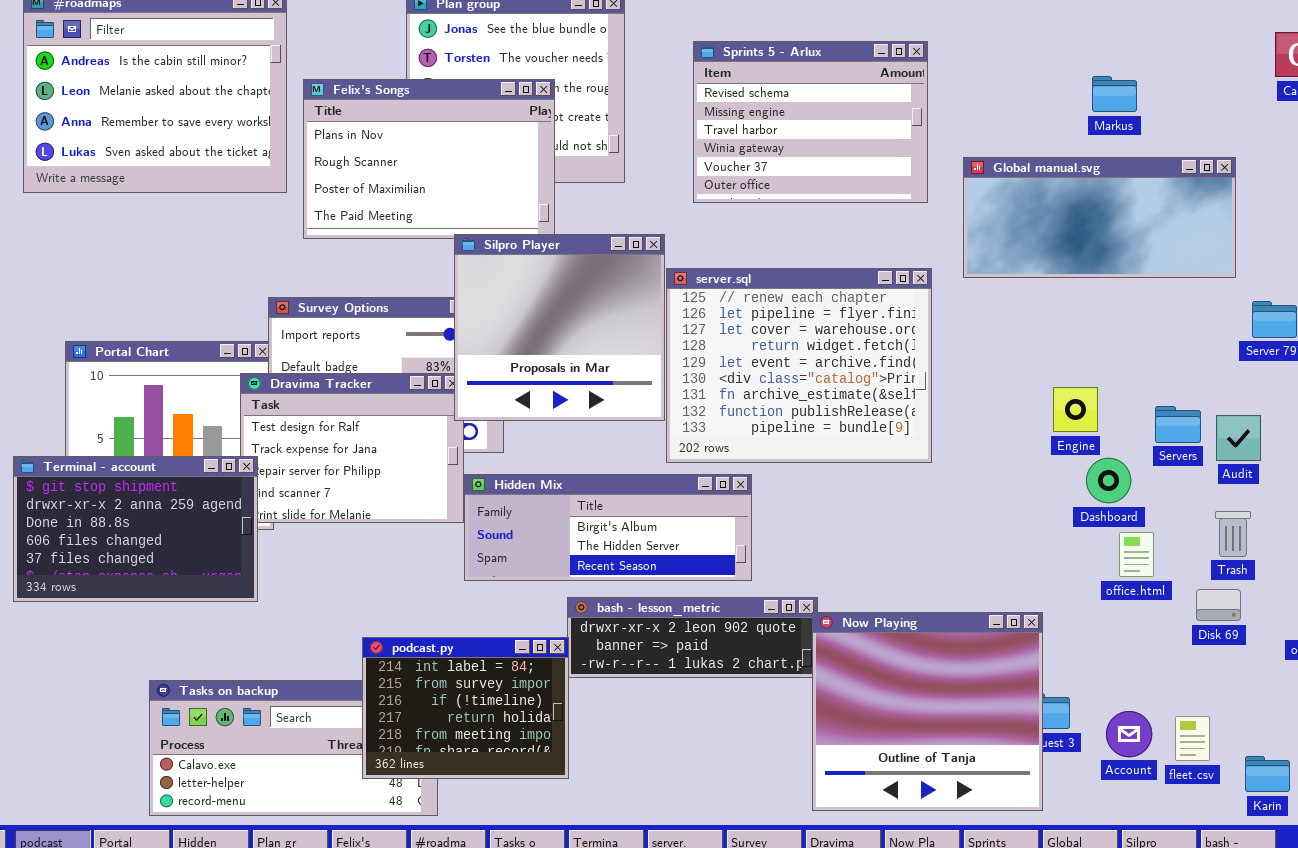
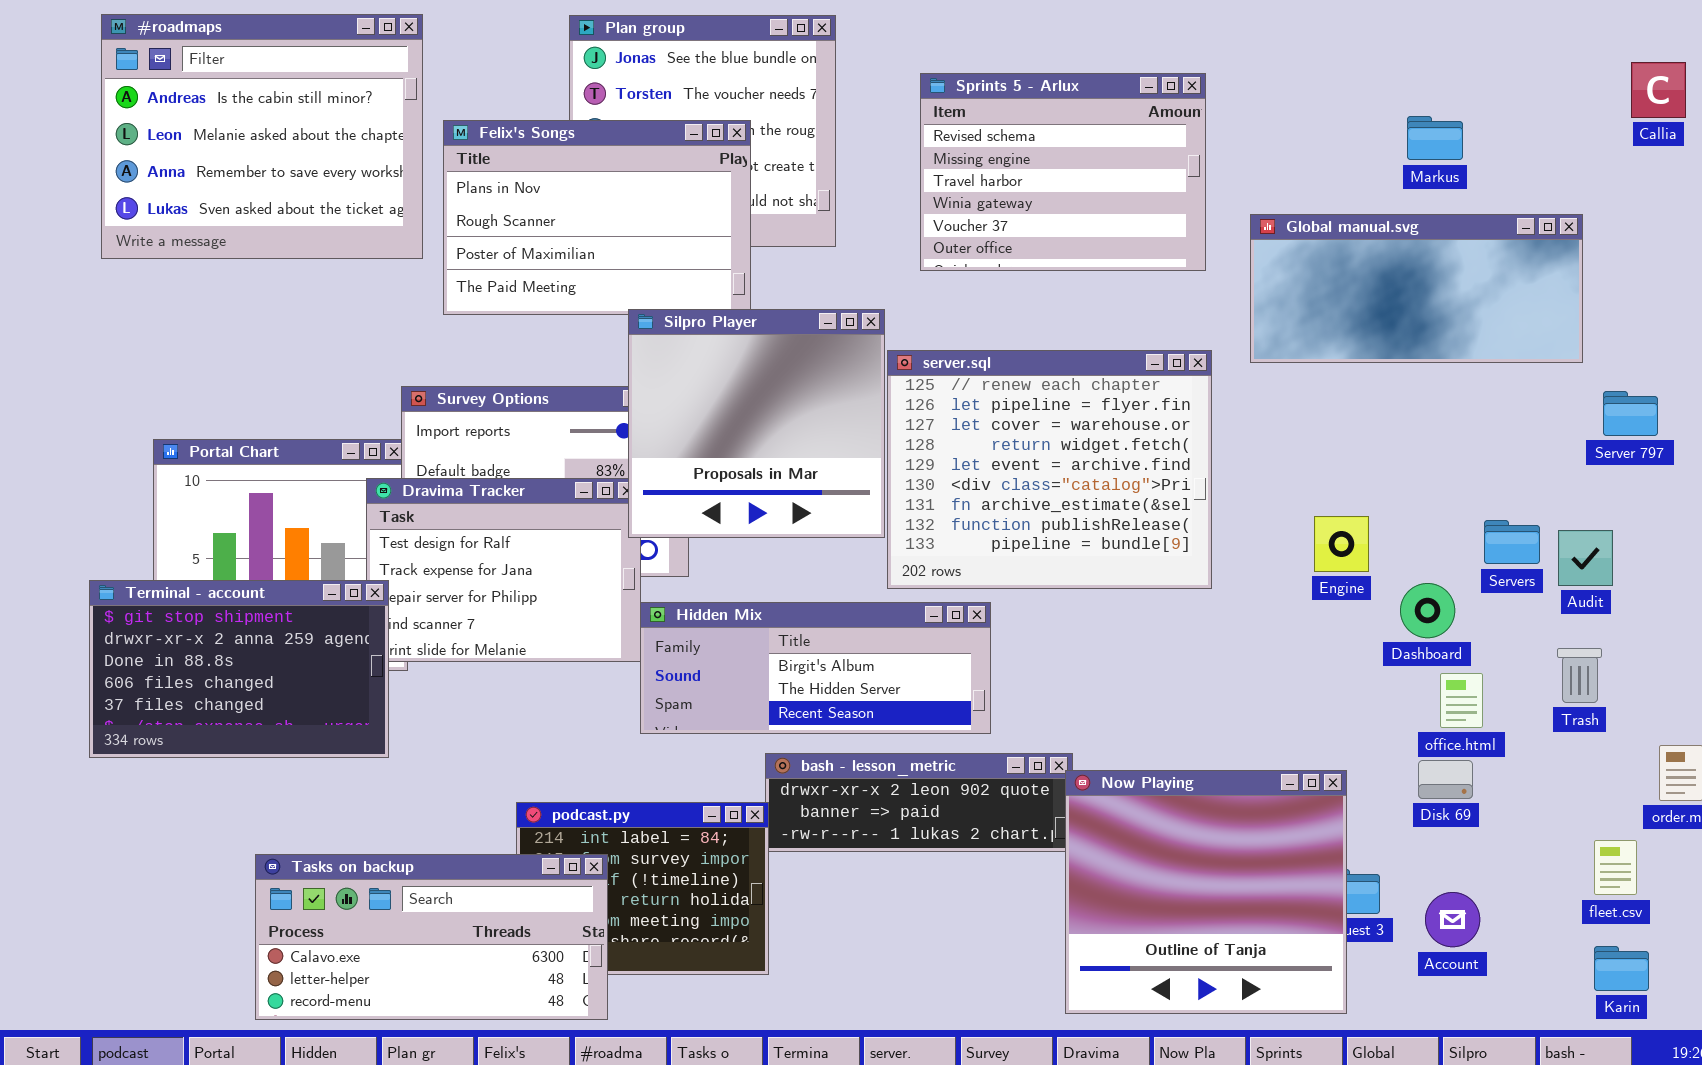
Engine: [1053,387,1098,432] -> [1314,516,1369,572], moved
Disk 69: [1196,589,1241,621] -> [1418,760,1473,799], moved
Tasks on backup: [149,680,438,816] -> [255,854,608,1020], raised
fleet.csv: [1175,716,1210,761] -> [1594,840,1637,895], moved

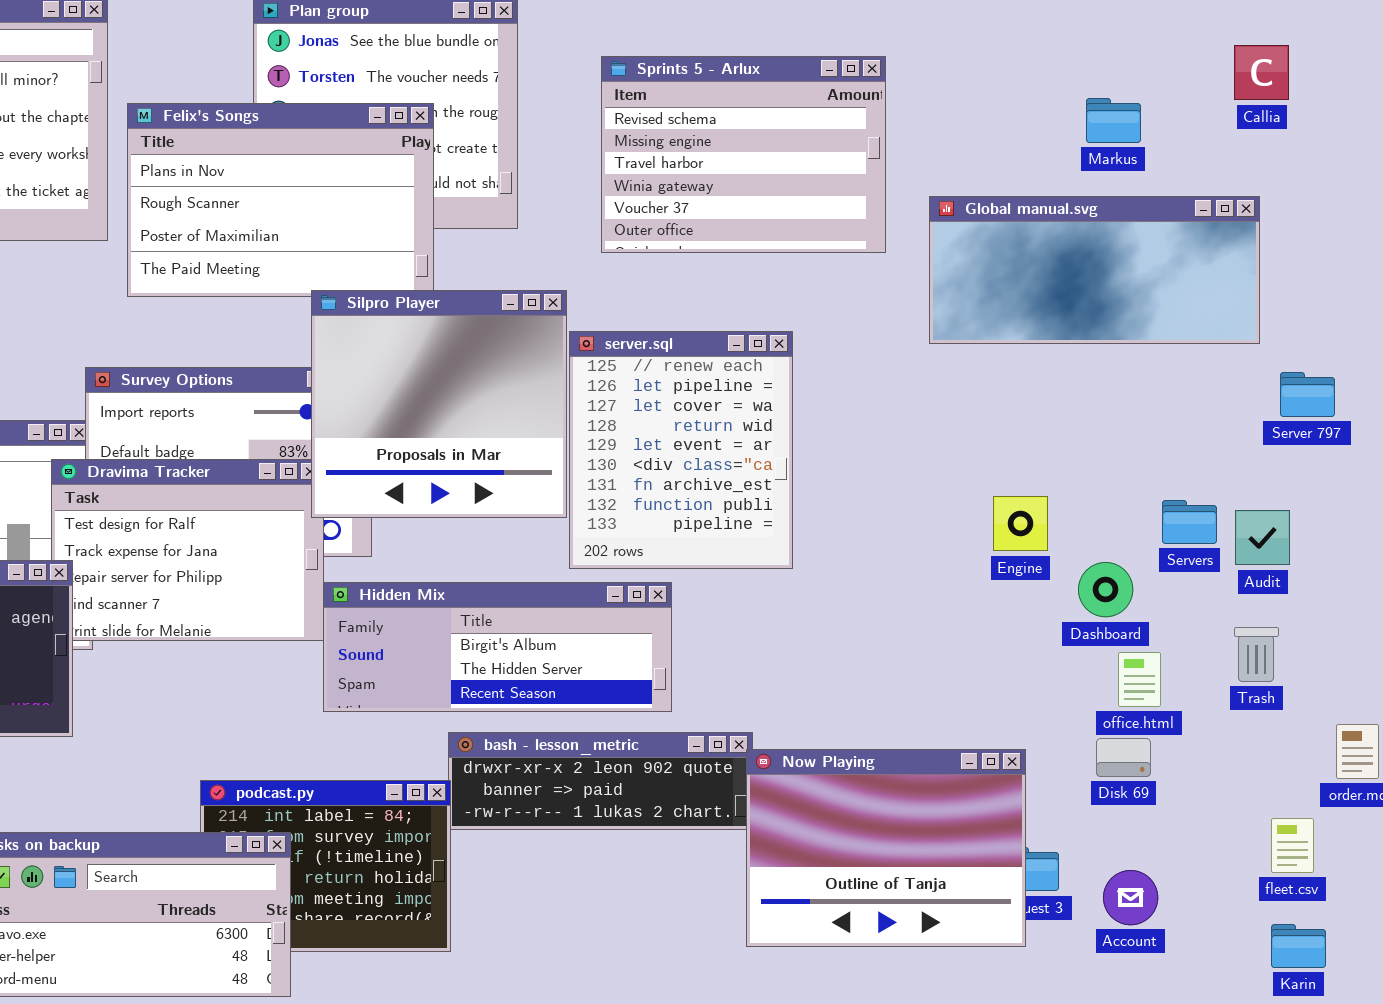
Callia: [1631,62,1686,118] -> [1234,45,1289,100], moved
server.sql: [887,350,1212,589] -> [569,331,793,569], resized
Now Playing: [1065,770,1347,1014] -> [746,749,1026,947], resized

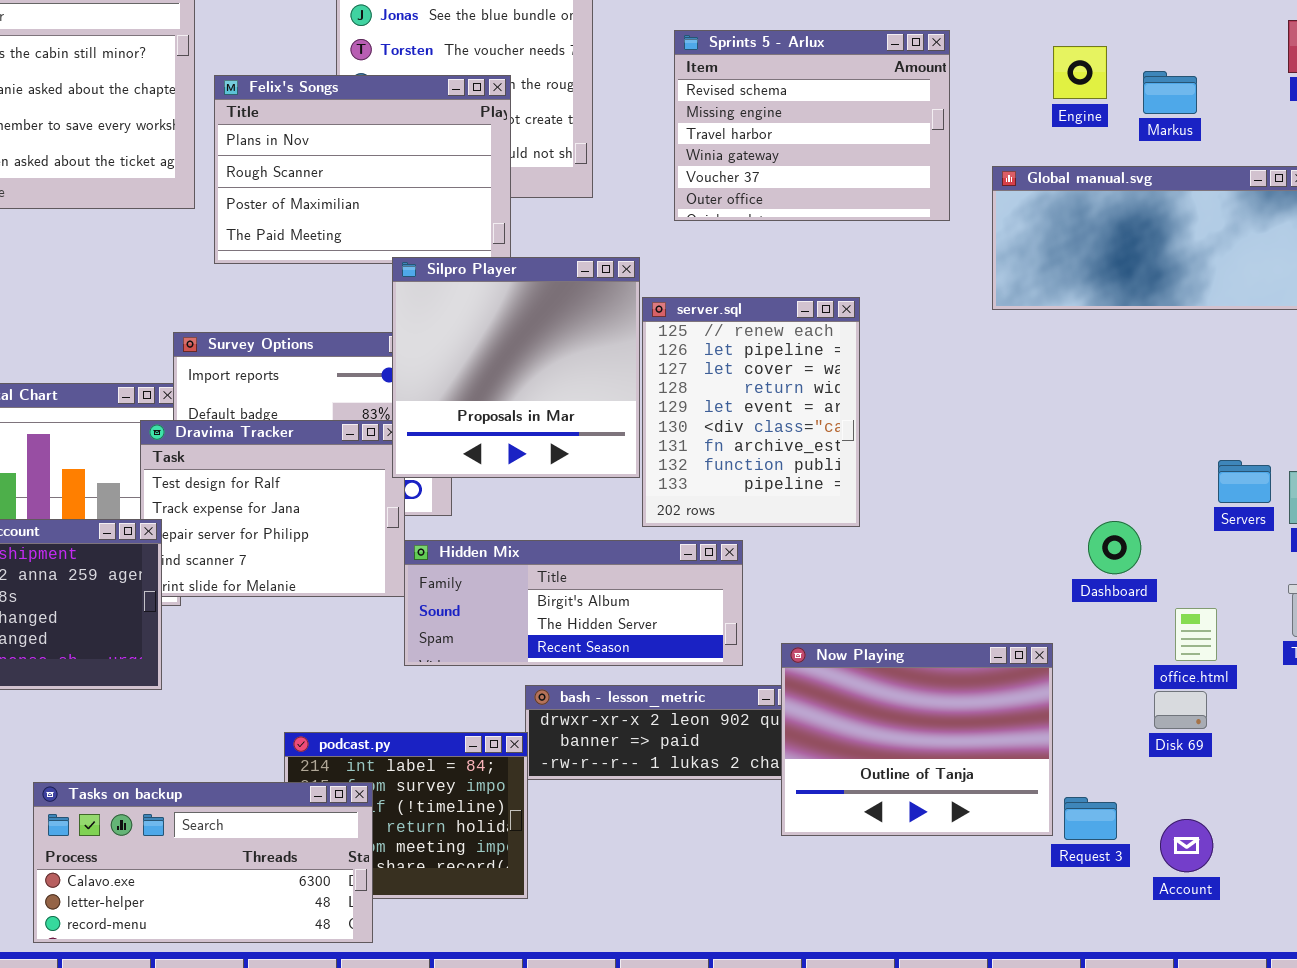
Engine: [993,496,1048,551] -> [1053,46,1107,99], moved
Dashboard: [1078,562,1133,617] -> [1088,521,1141,574], moved
Now Playing: [746,749,1026,947] -> [781,643,1053,836], moved

